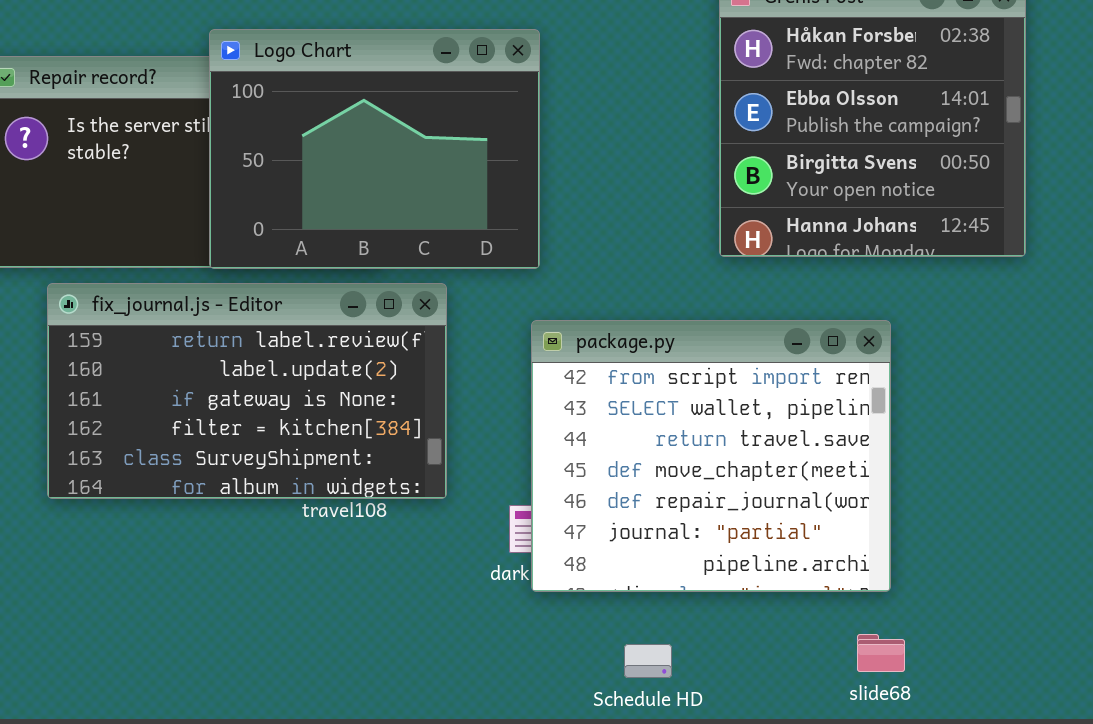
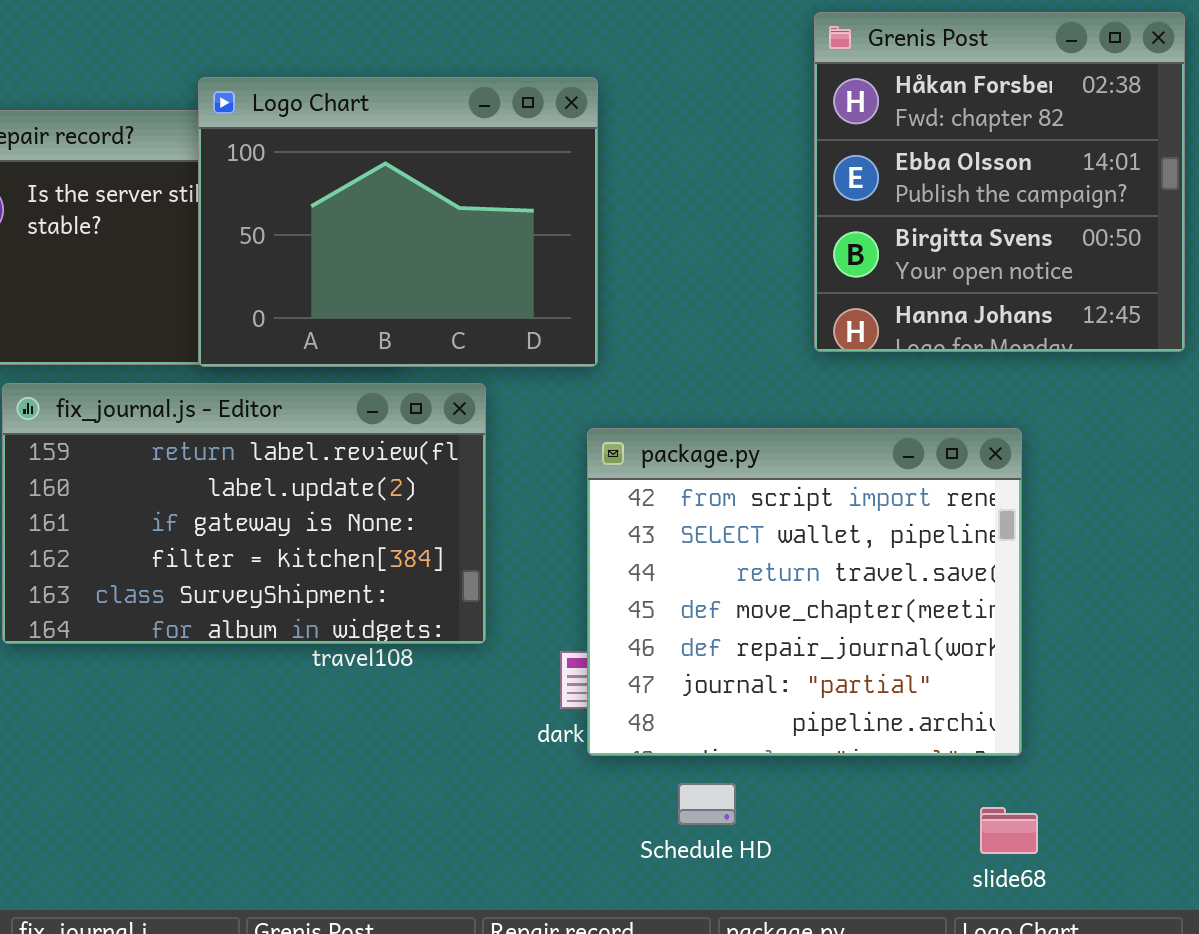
Schedule HD: [624,644,672,678] -> [678,783,736,825], moved

